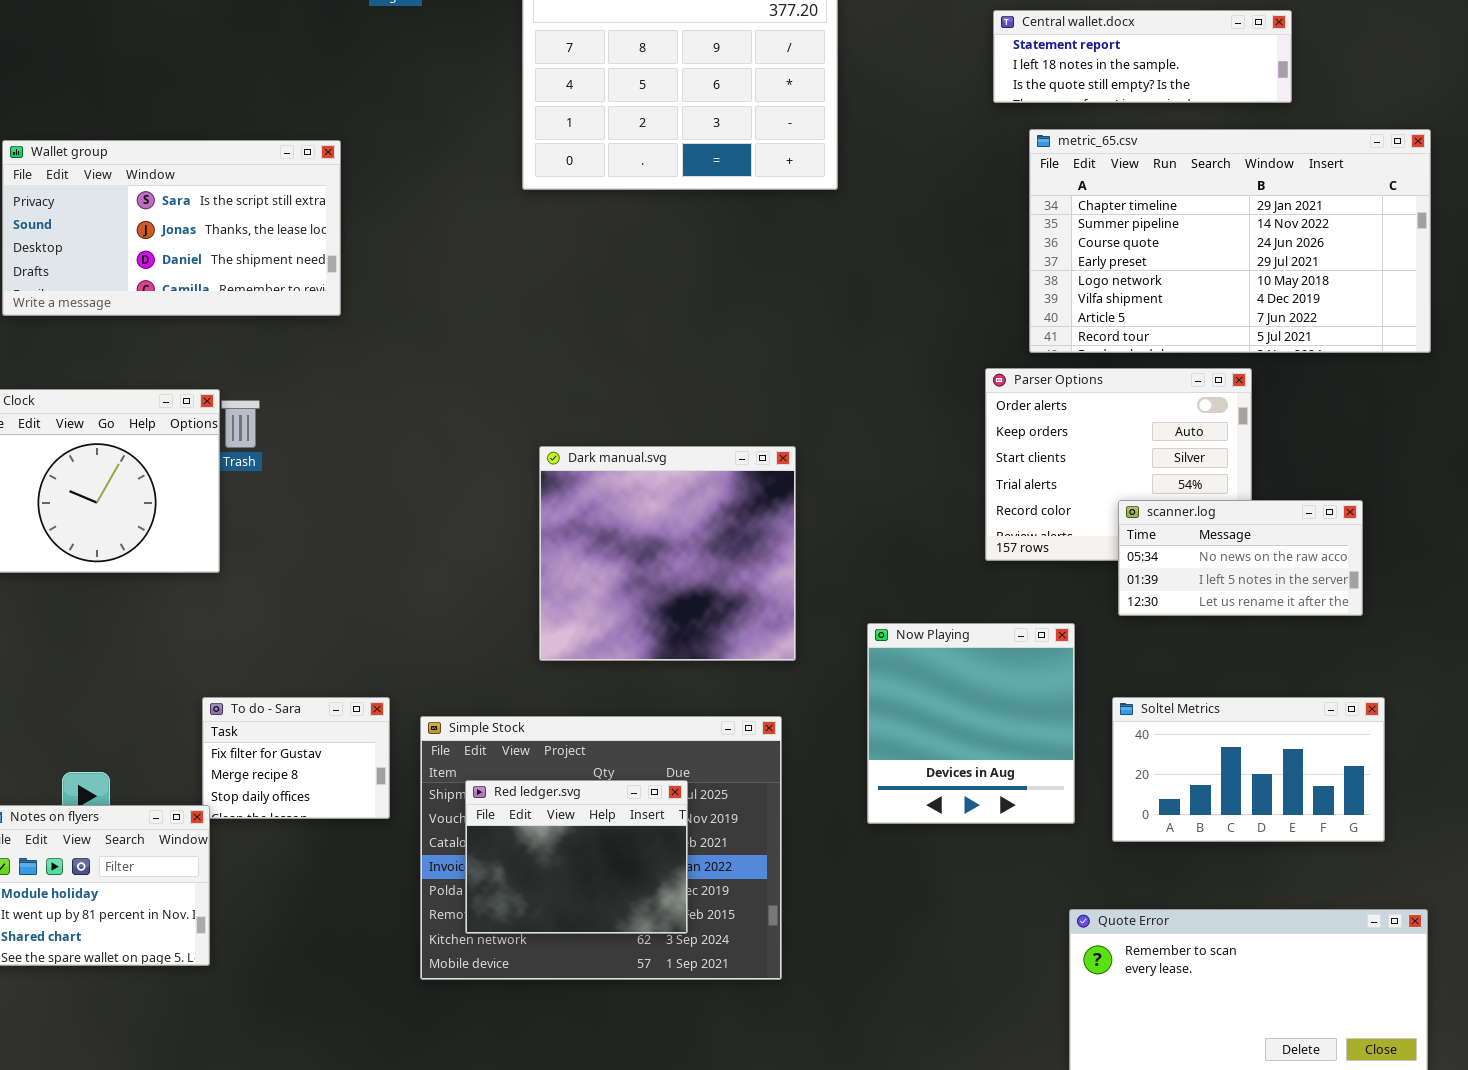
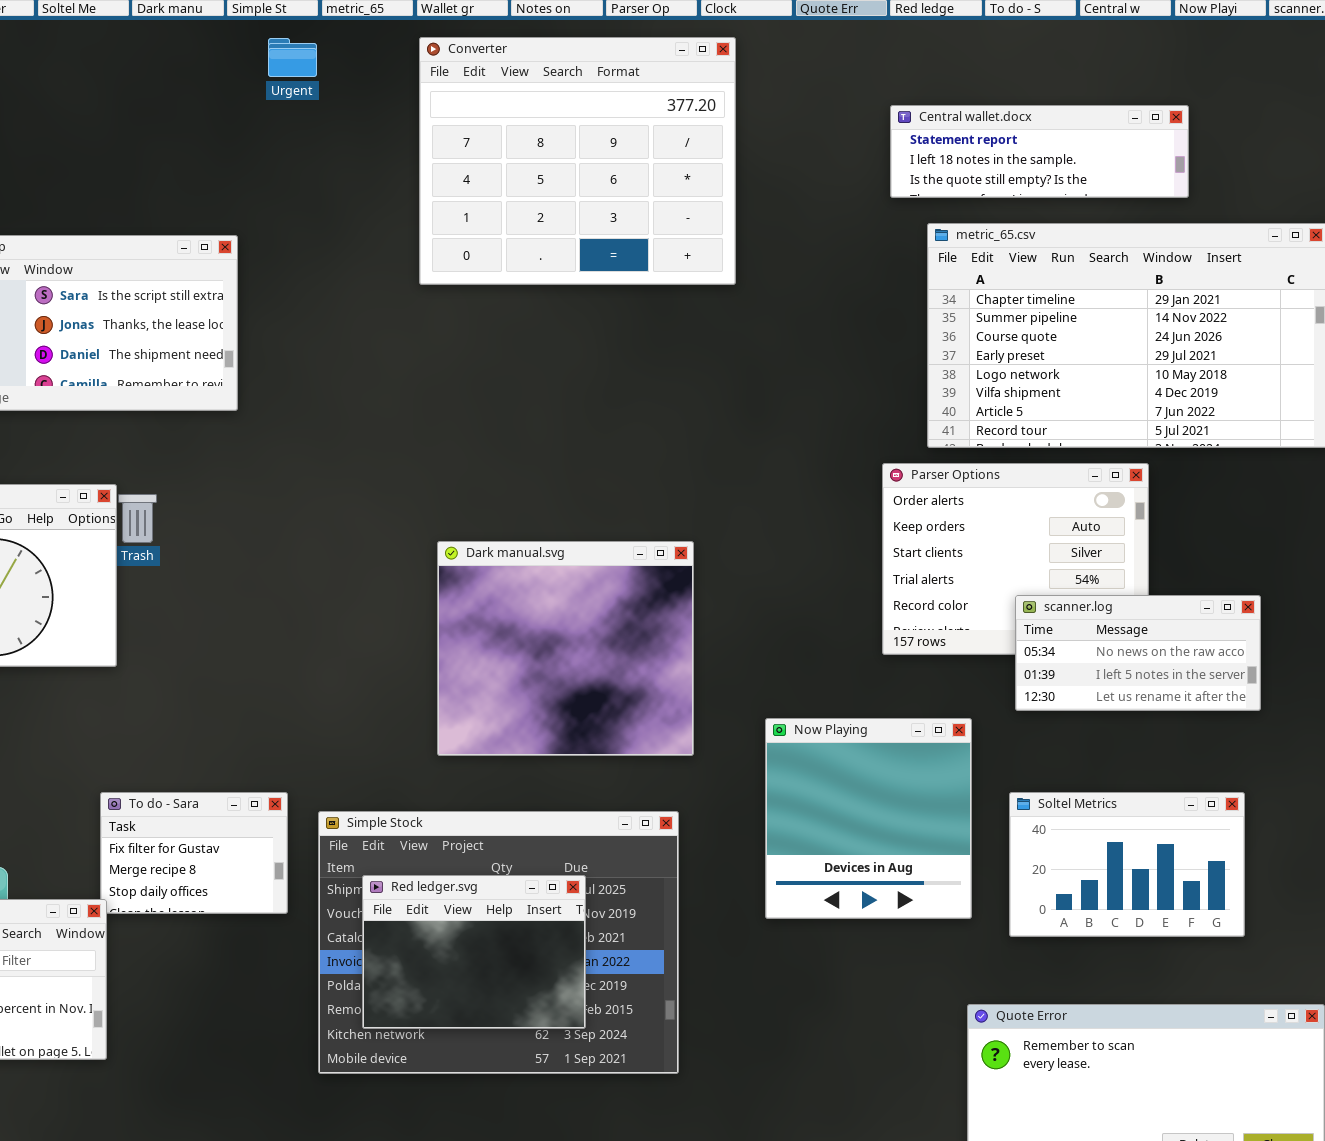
Soltel Metrics: [1112,697,1385,842] -> [1009,792,1245,937], resized

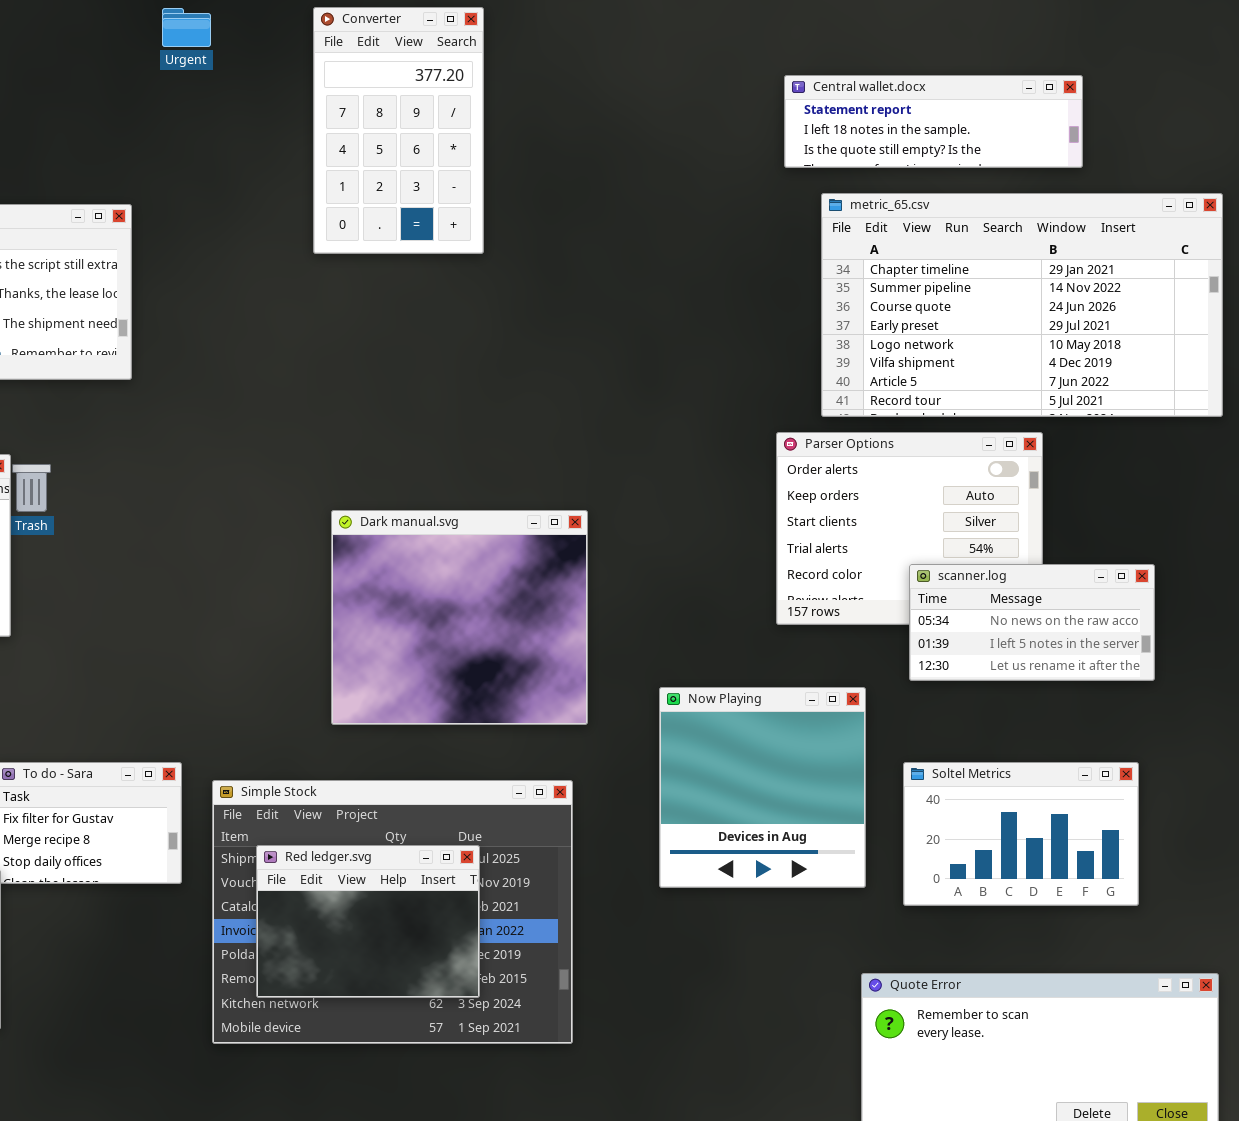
Converter: [419,37,736,285] -> [313,7,484,254], resized

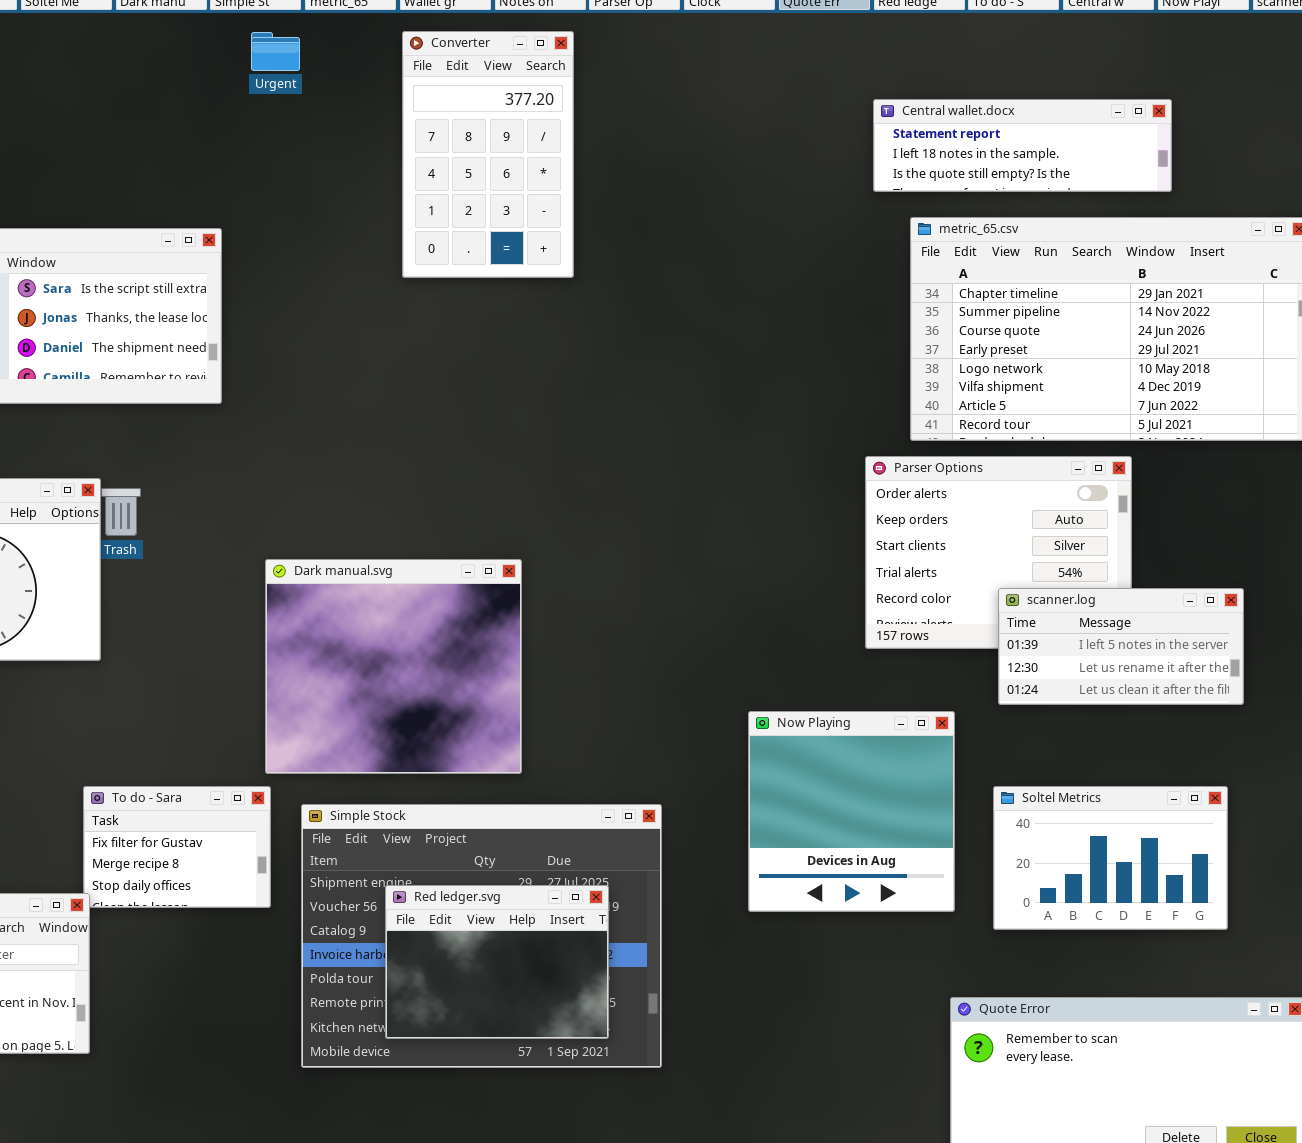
Dark manual.svg: [331,510,588,725] -> [265,559,522,774], moved
scanner.log: [909,564,1155,681] -> [998,588,1244,705], scrolled down 1 row
Red ledger.svg: [256,845,480,998] -> [385,885,609,1039], moved

